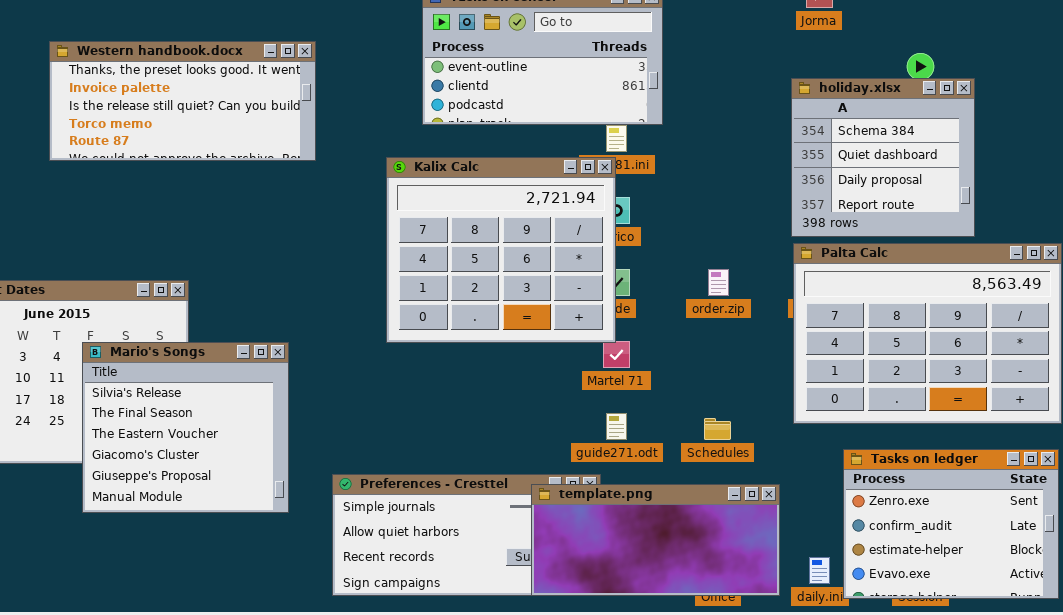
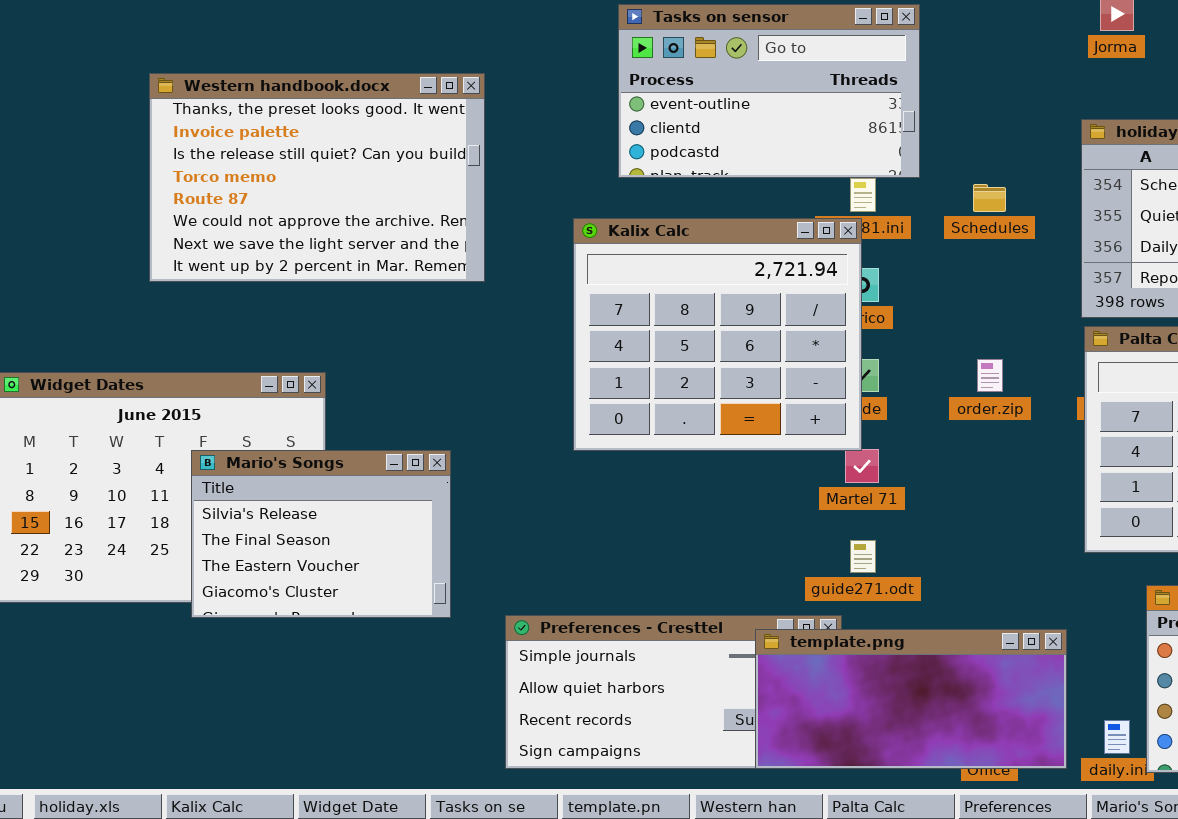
Western handbook.docx: [49,41,316,161] -> [149,73,485,282], resized
Mario's Songs: [82,342,289,513] -> [191,450,451,618], resized
Schedules: [704,418,731,440] -> [973,184,1006,212], moved

